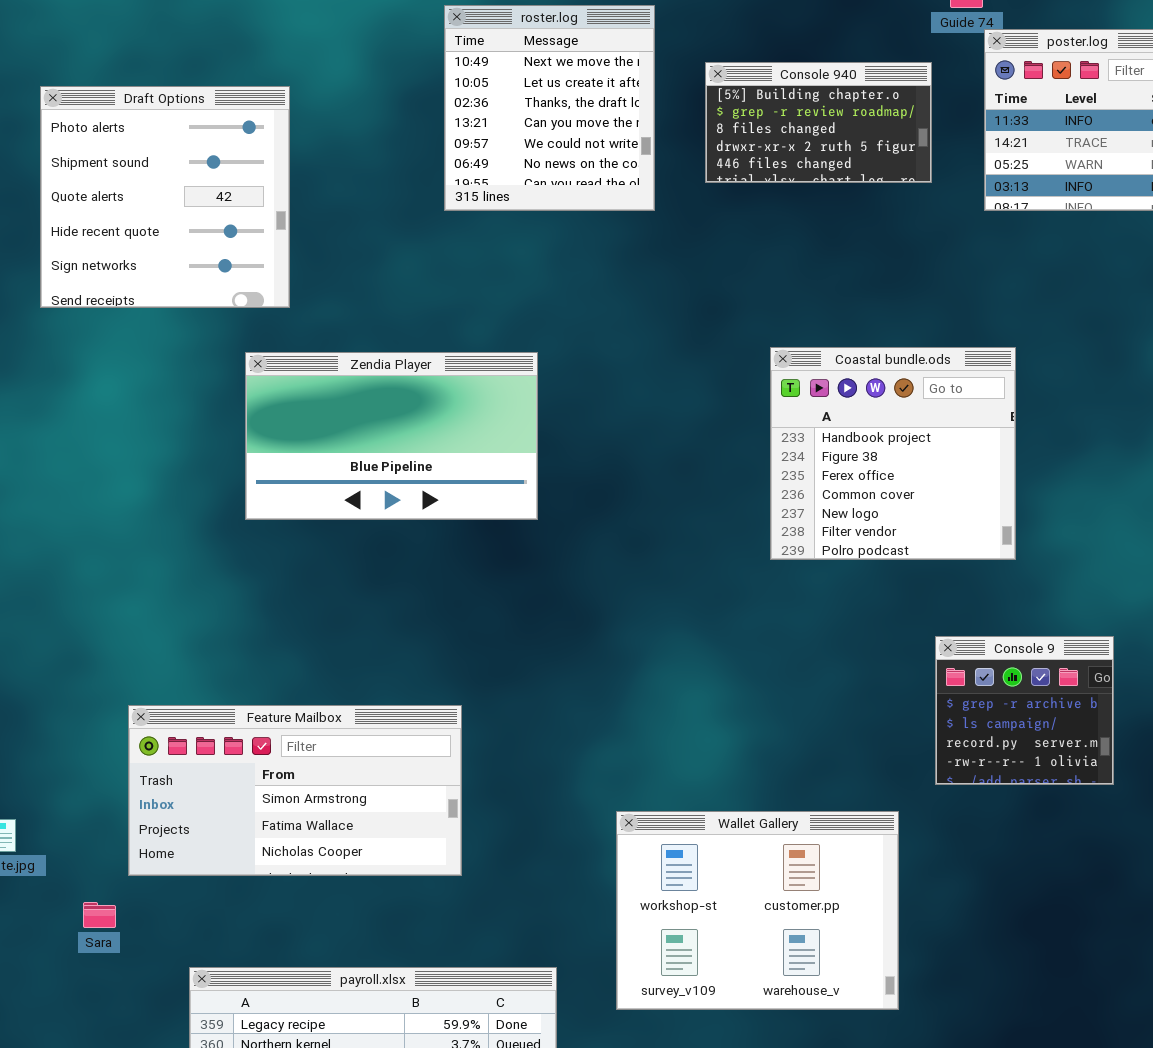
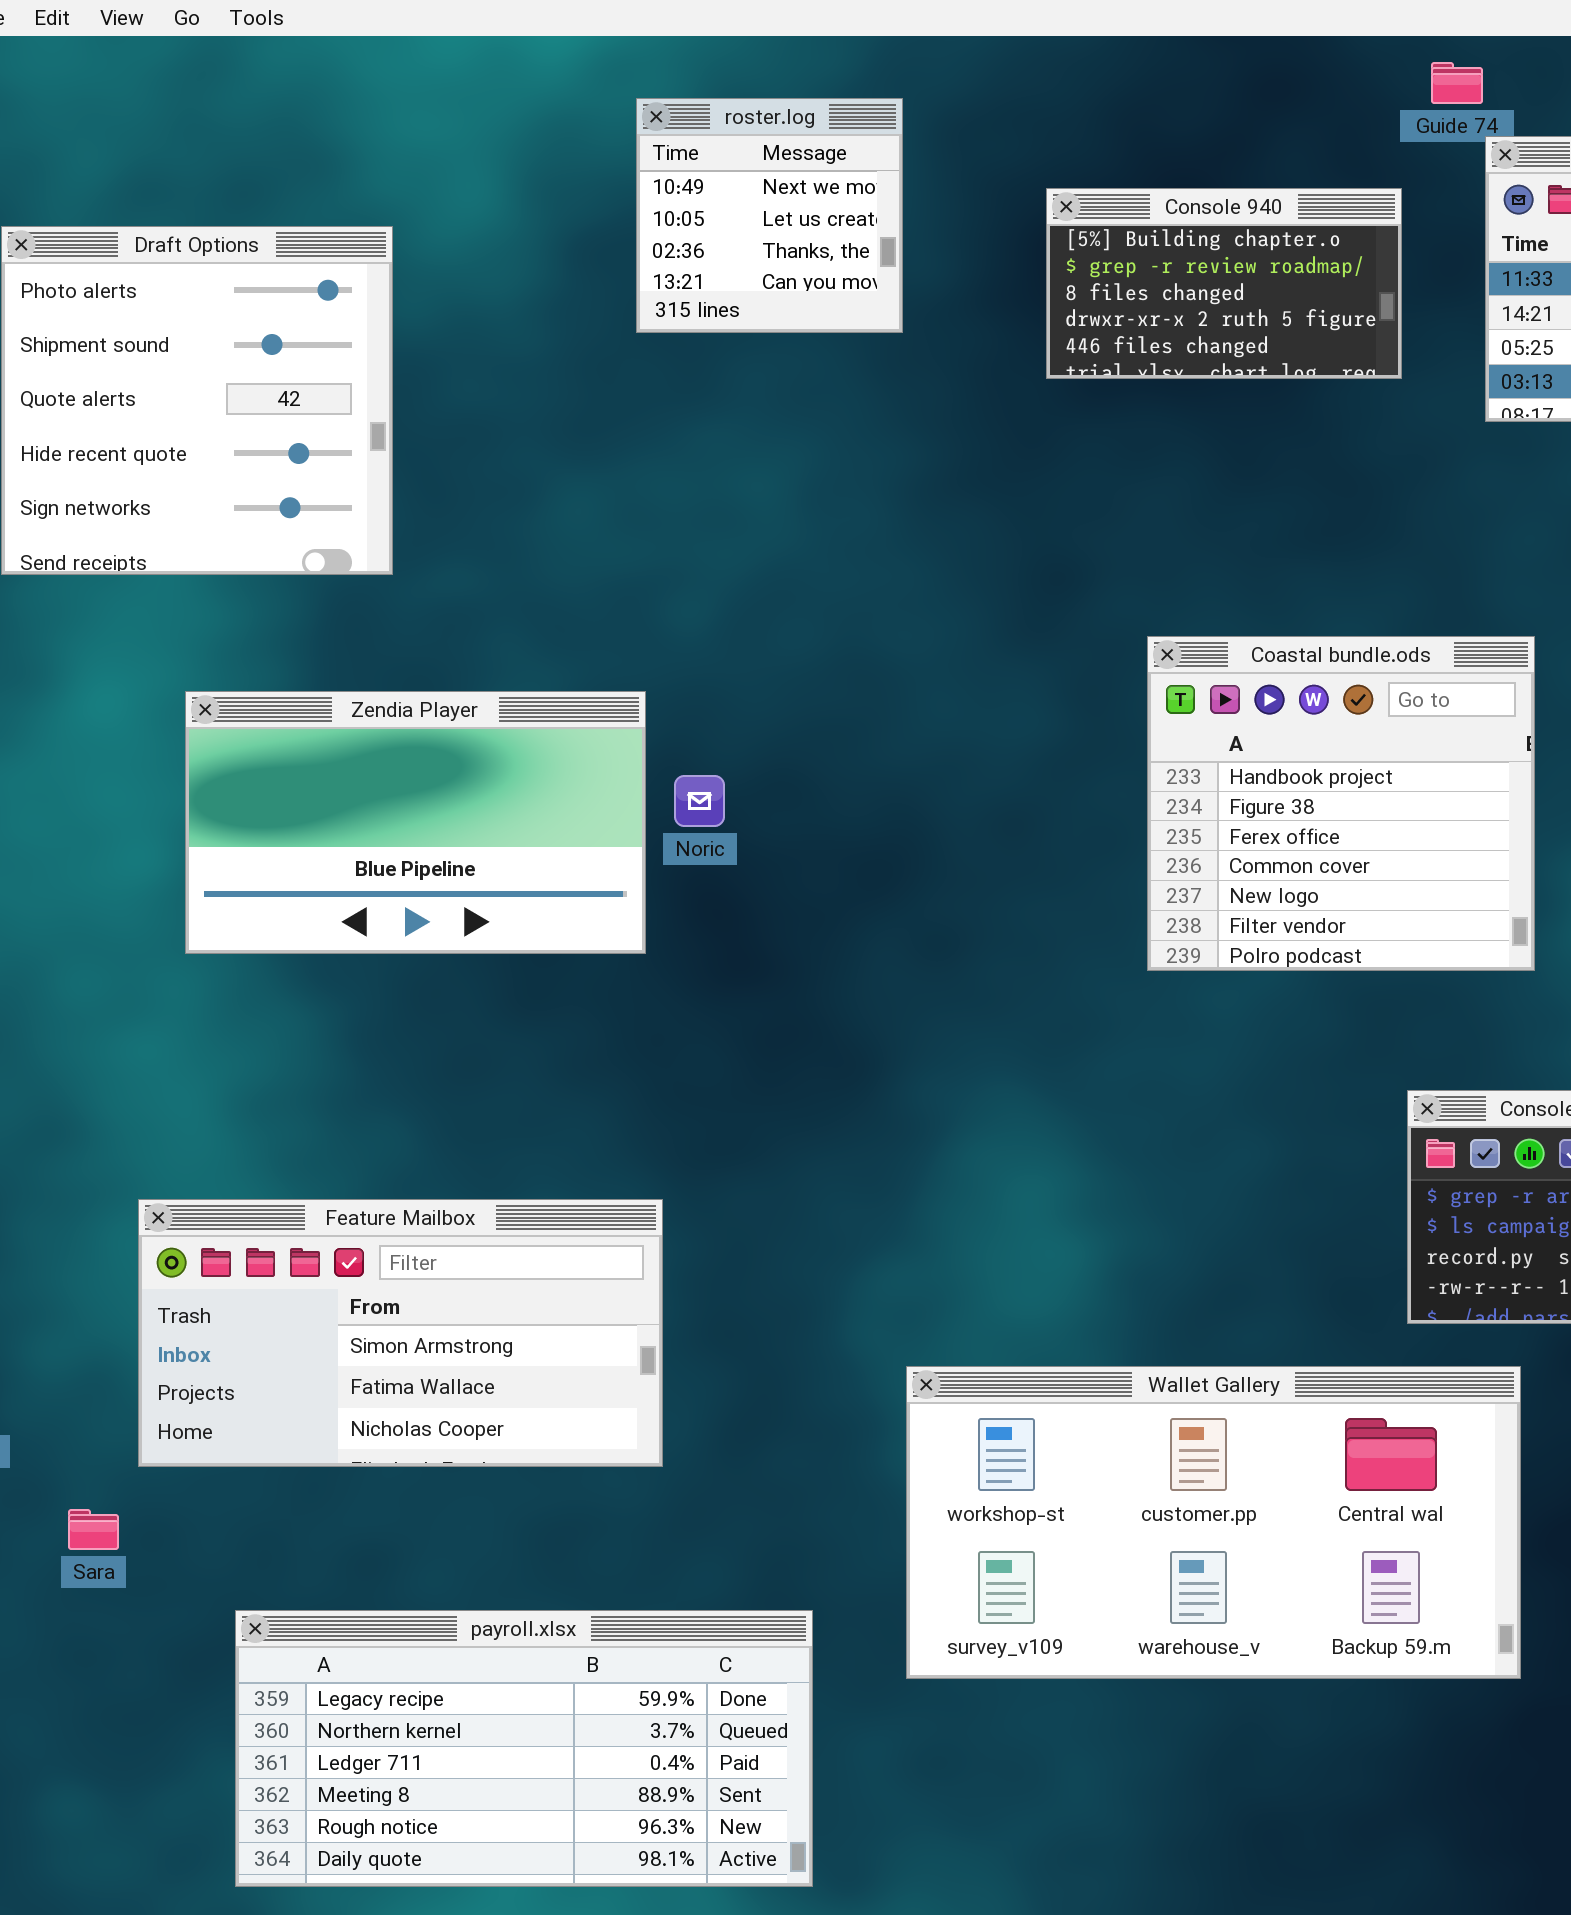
roster.log: [444,5,655,211] -> [636,98,903,333], resized
Zendia Player: [245,352,538,520] -> [185,691,646,954], moved
Wallet Gallery: [616,811,899,1010] -> [906,1366,1521,1679], resized

